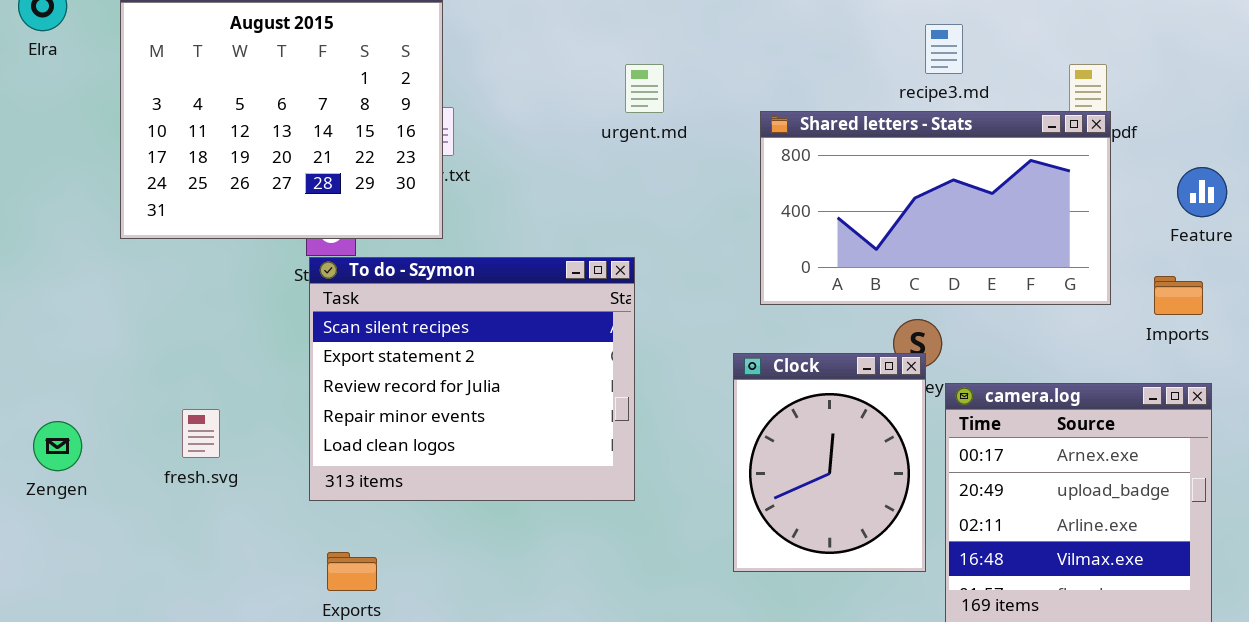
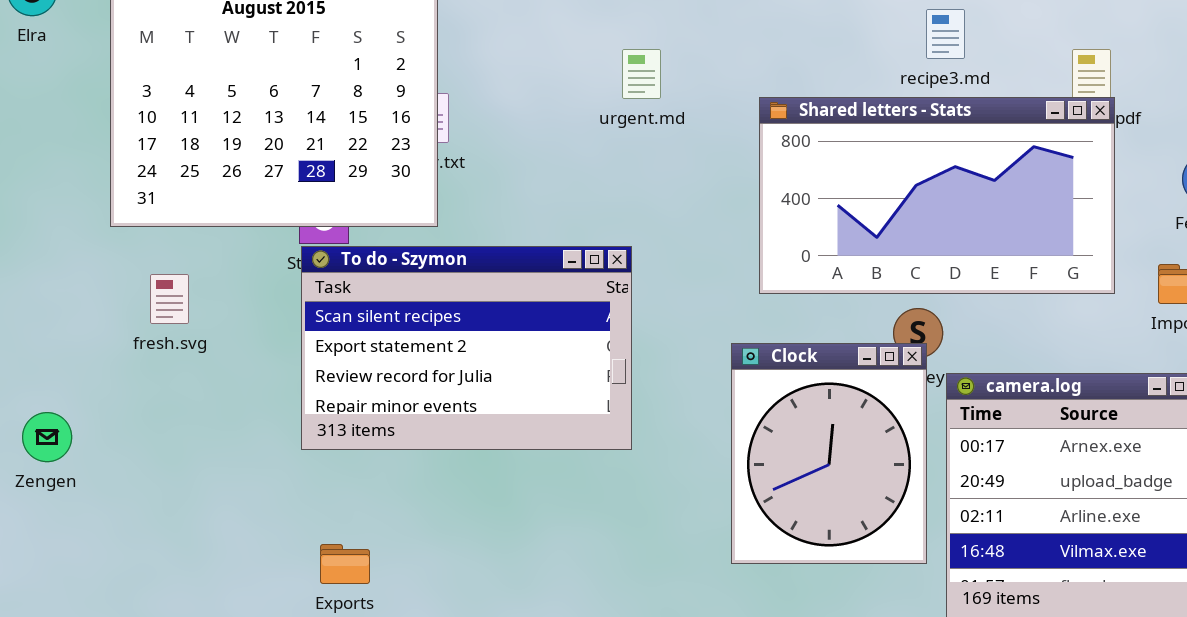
To do - Szymon: [309,257,635,501] -> [301,246,632,450], resized
fresh.svg: [182,409,220,458] -> [150,274,189,324], moved

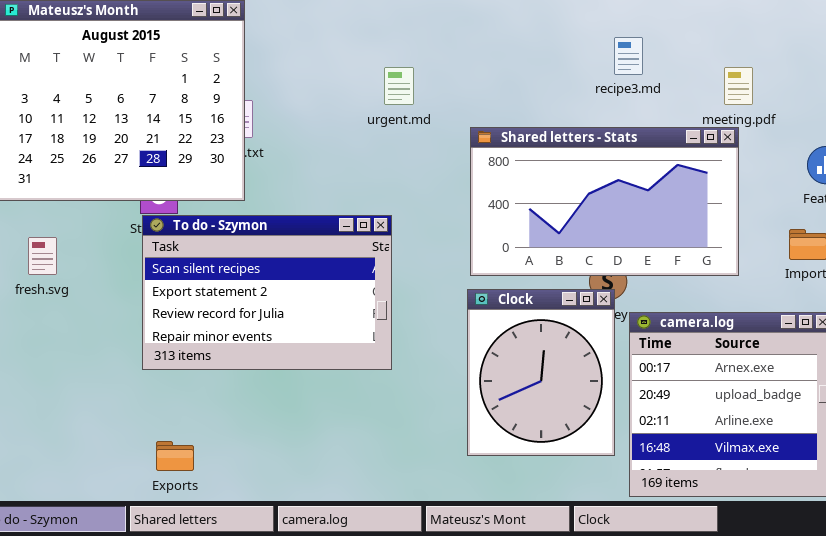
Shared letters - Stats: [759,97,1115,294] -> [470,127,739,276], moved

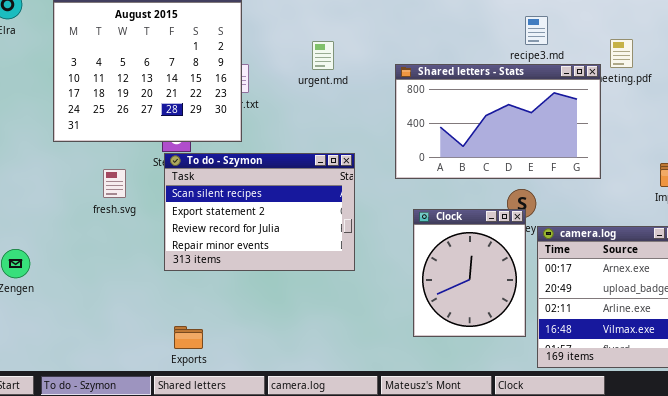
urgent.md: [384,67,414,105] -> [312,41,334,70], moved
Shared letters - Stats: [470,127,739,276] -> [395,64,601,179], moved
fresh.svg: [28,237,57,275] -> [103,169,126,198], moved

